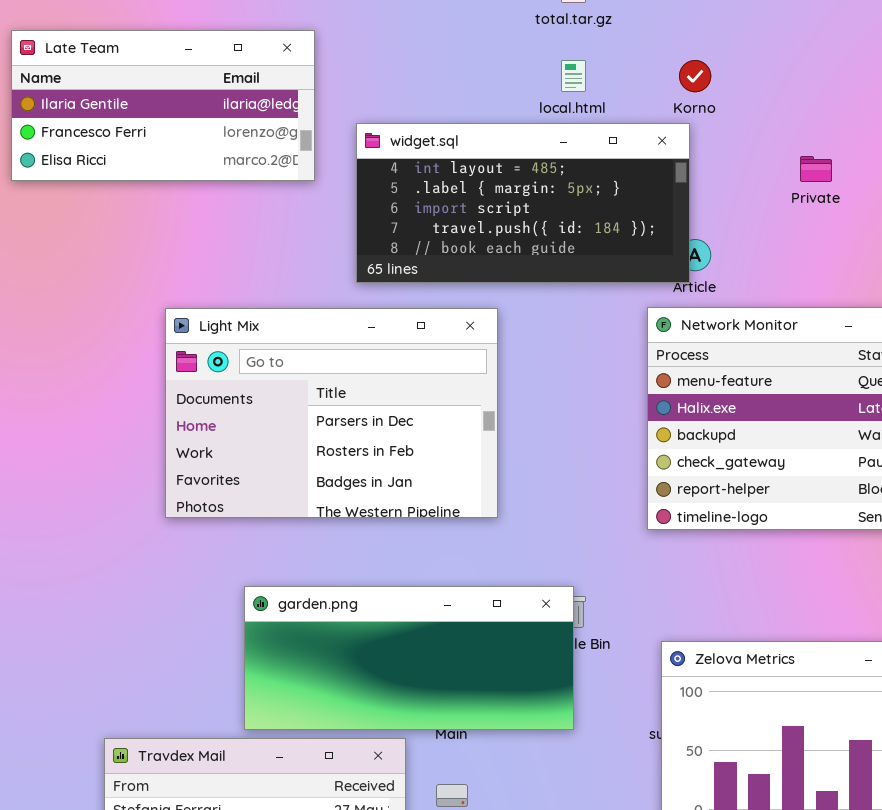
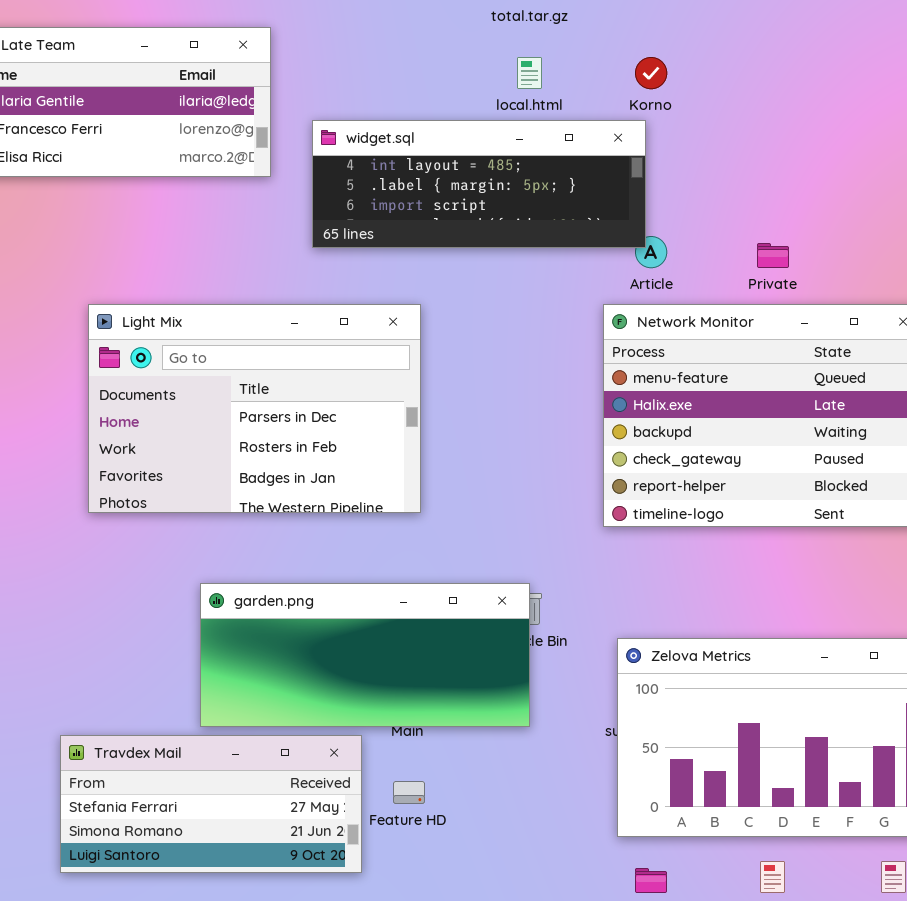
widget.sql: [356,123,690,283] -> [312,120,646,248], resized
Private: [800,156,832,182] -> [757,243,789,268], moved
Light Mix: [165,308,498,518] -> [88,304,421,513], moved

